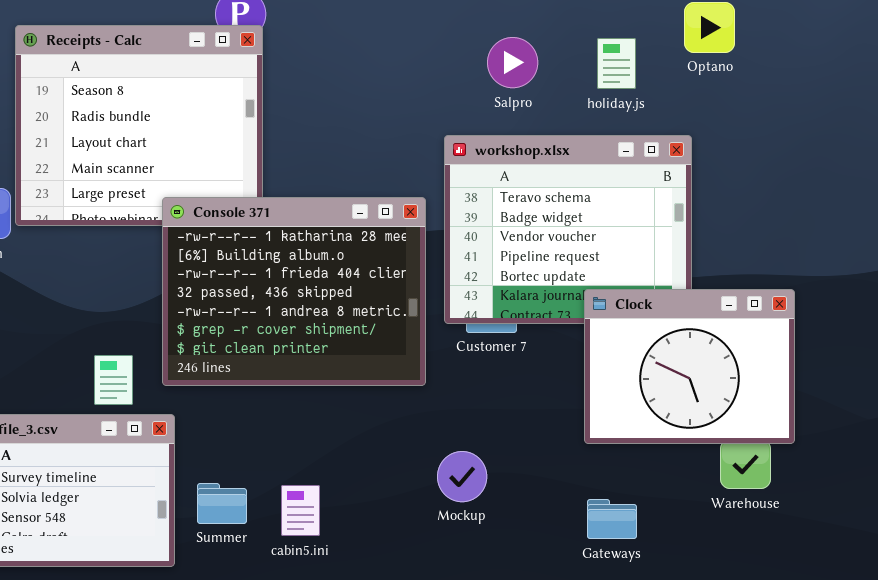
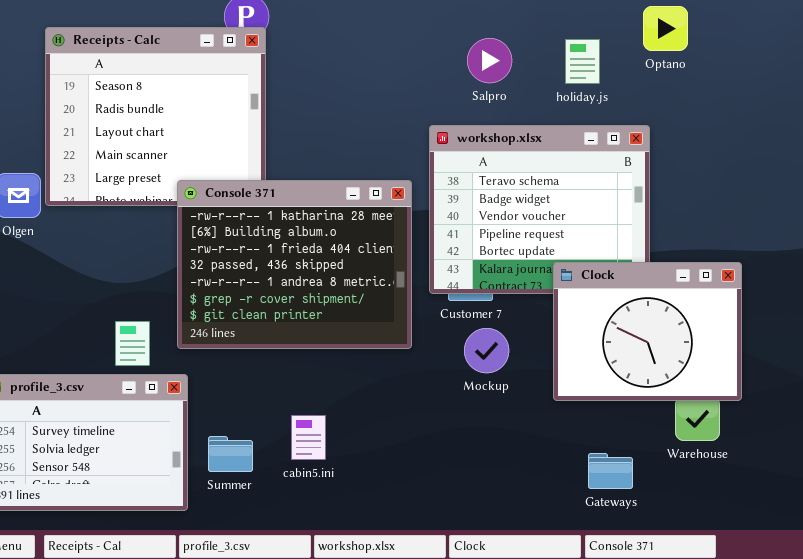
Mockup: [437,451,487,502] -> [464,328,509,373], moved
cabin5.ini: [281,485,320,536] -> [291,415,326,460], moved
Gateways: [587,499,637,539] -> [588,453,633,489], moved

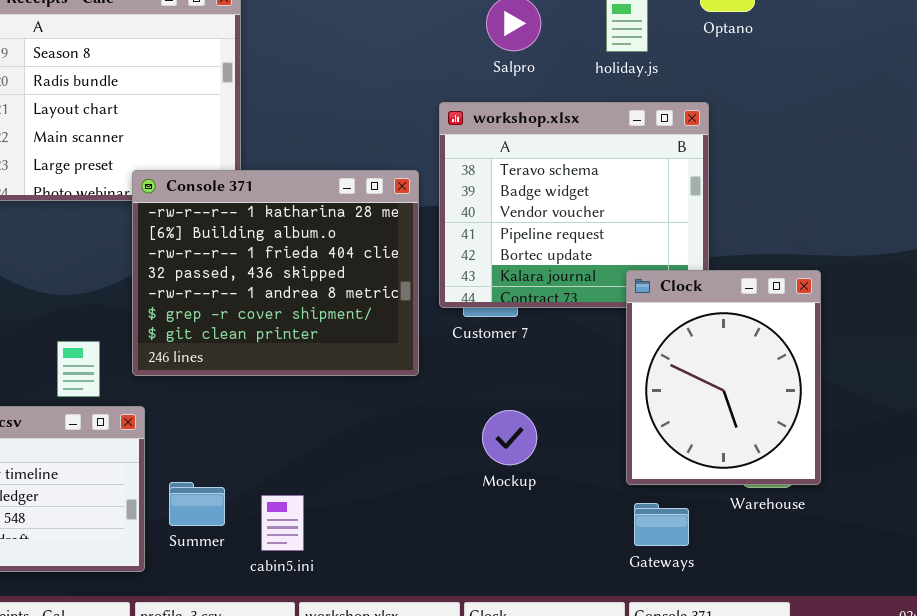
Clock: [553,262,742,401] -> [626,270,821,485], resized
Mockup: [464,328,509,373] -> [482,410,537,465], moved
cabin5.ini: [291,415,326,460] -> [261,495,304,551], moved

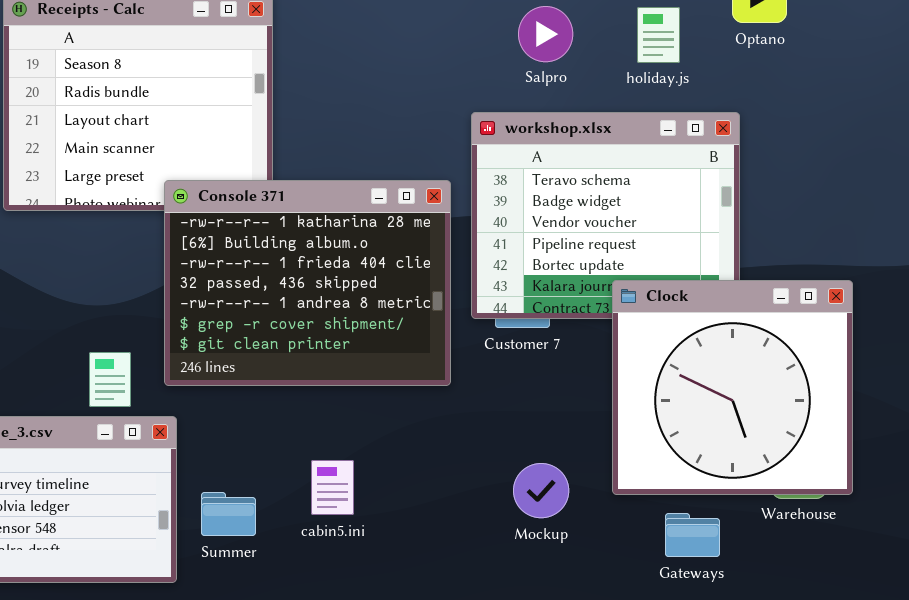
Clock: [626,270,821,485] -> [612,280,853,495], resized
Mockup: [482,410,537,465] -> [513,463,569,518], moved
cabin5.ini: [261,495,304,551] -> [311,460,354,515], moved

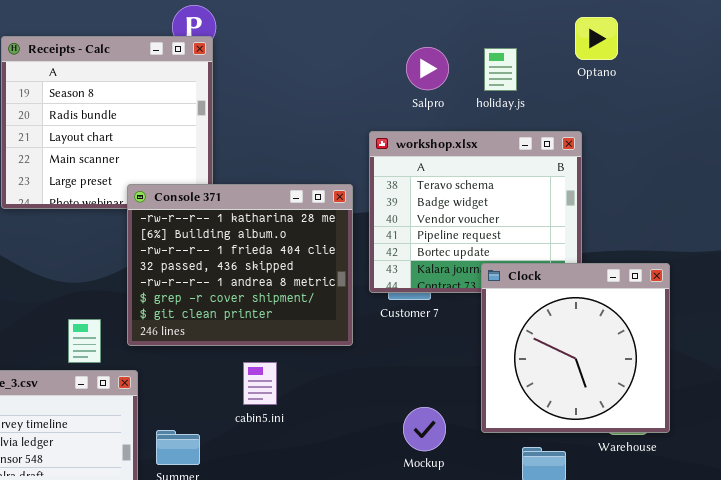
holiday.js: [637,7,680,63] -> [484,48,517,91], moved
cabin5.ini: [311,460,354,515] -> [243,362,277,405], moved

